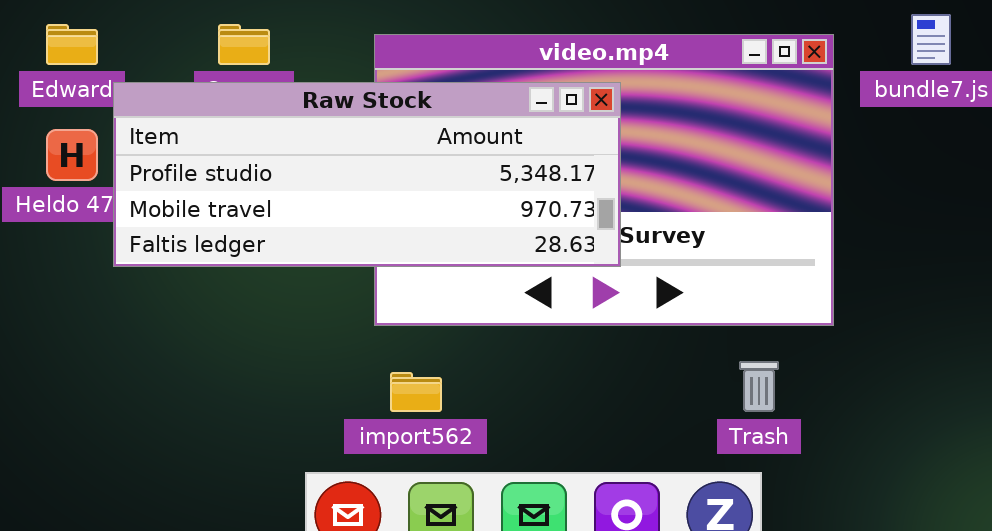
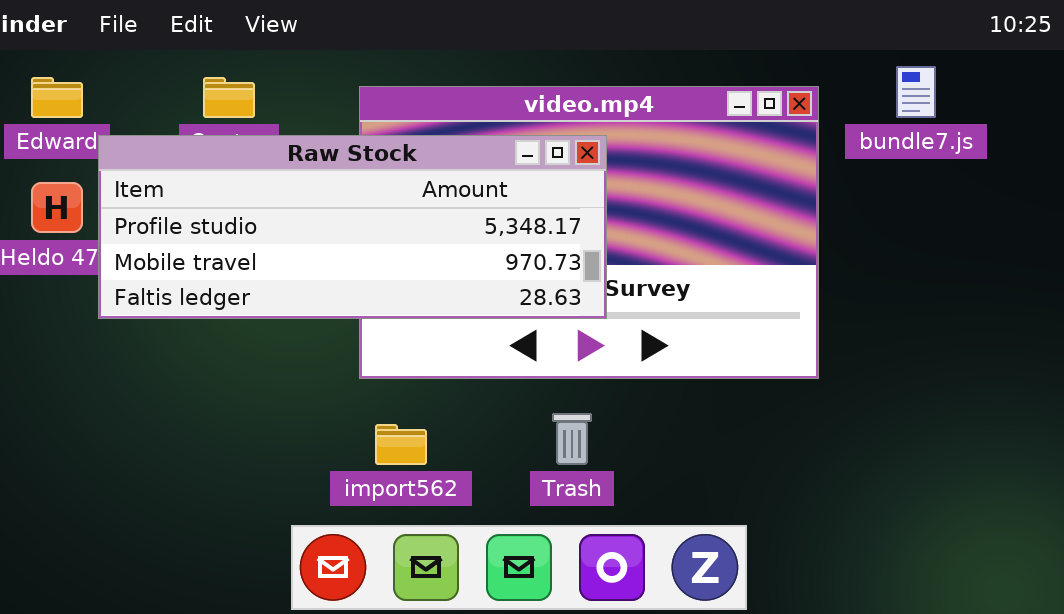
Trash: [739,361,779,412] -> [552,413,592,465], moved

